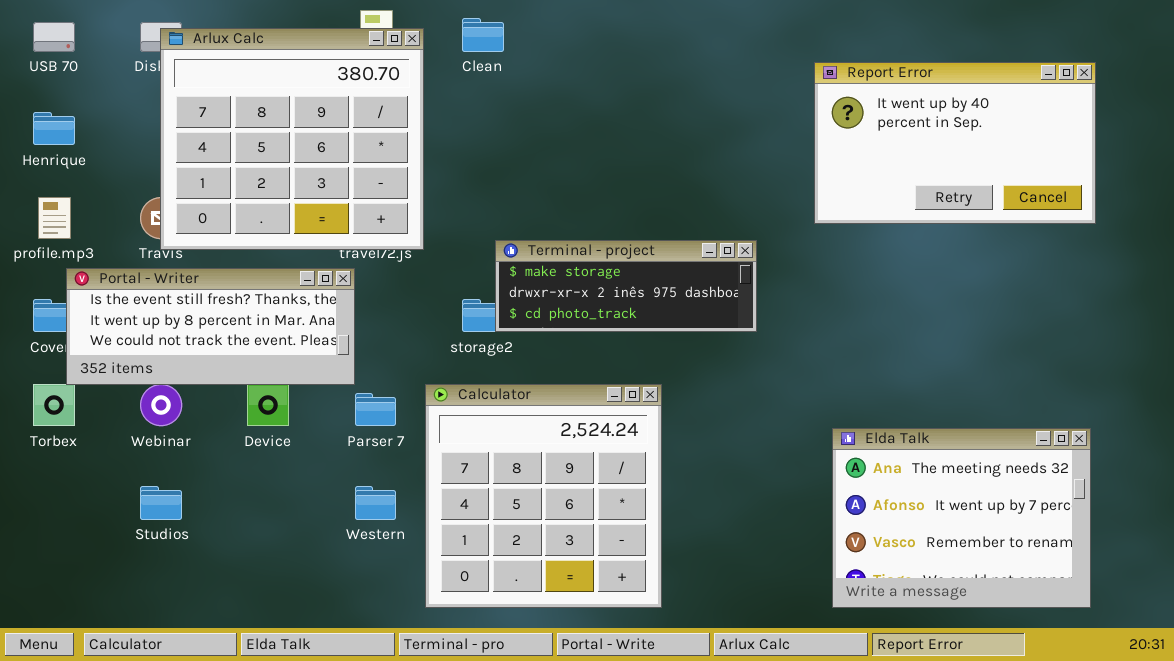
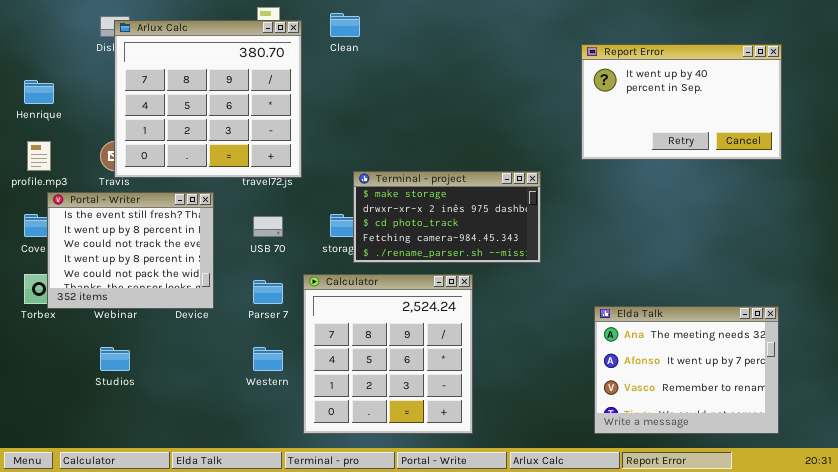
USB 70: [33,22,75,52] -> [253,216,283,237], moved
Terminal - project: [495,240,757,332] -> [353,171,541,263], resized
Portal - Writer: [66,268,355,385] -> [47,192,214,309], resized

